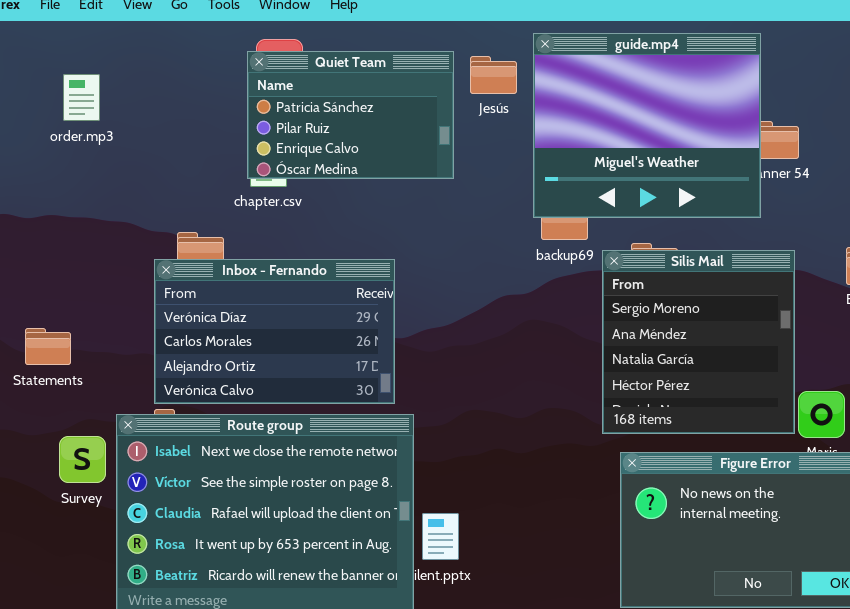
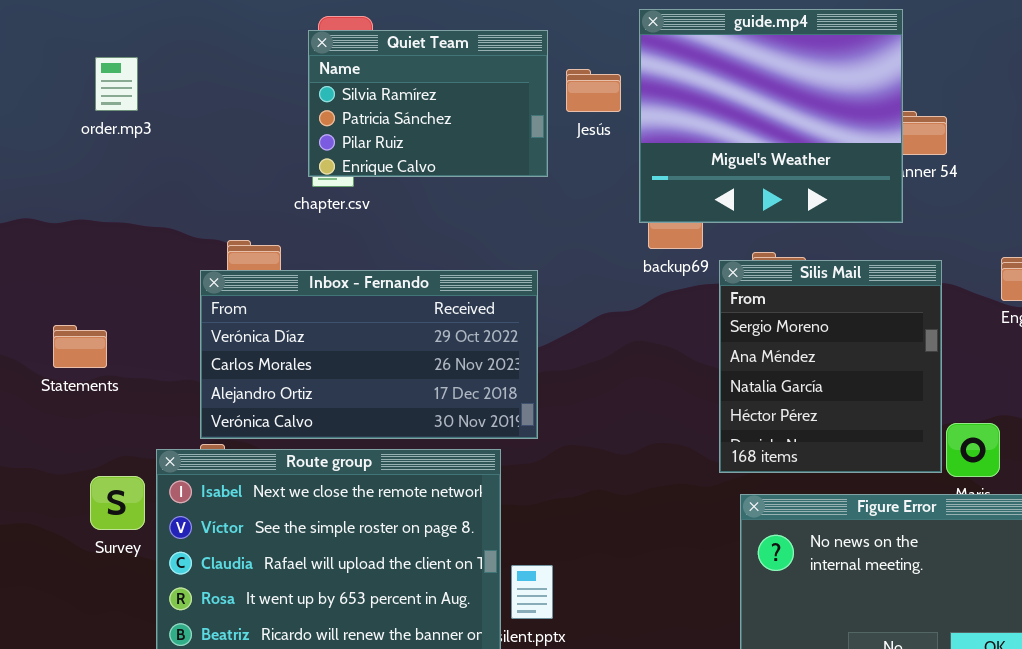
Quiet Team: [247,51,454,179] -> [308,30,548,177], scrolled up 1 row
Jesús: [470,56,517,94] -> [566,69,621,112], moved
Inbox - Fernando: [154,259,395,404] -> [200,270,538,439], resized
Statements: [25,328,71,365] -> [53,325,107,368], moved

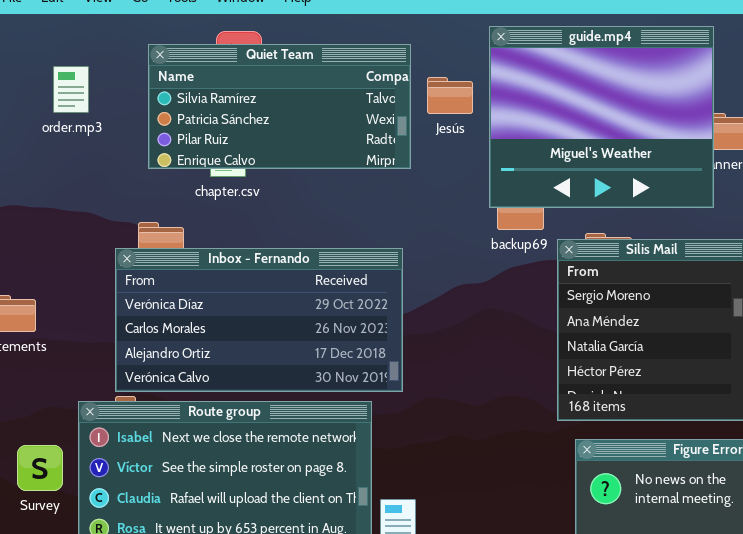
Quiet Team: [308,30,548,177] -> [148,44,411,169], resized
order.mp3: [95,57,138,111] -> [53,66,89,113], moved
Survey: [90,476,145,530] -> [17,445,63,491], moved

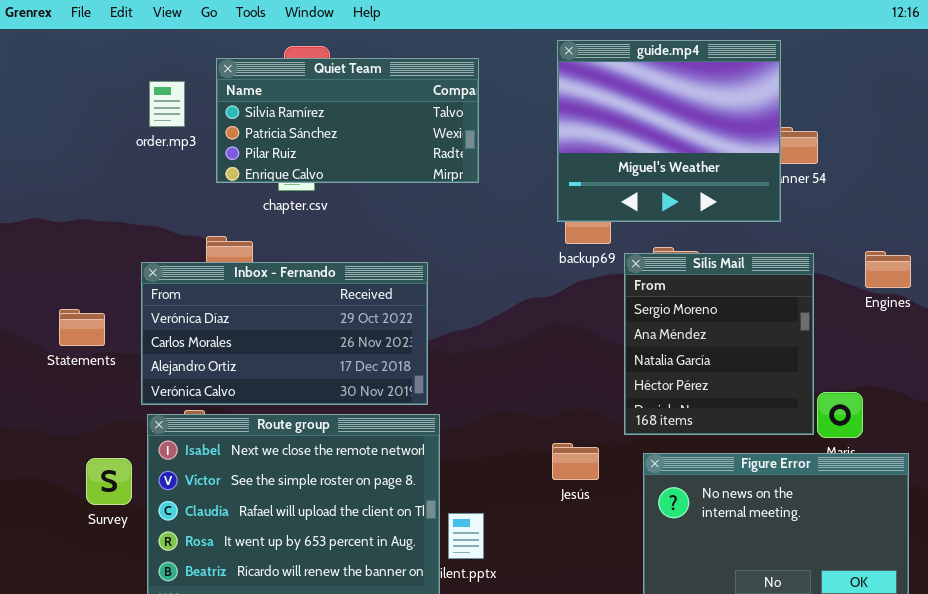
order.mp3: [53,66,89,113] -> [149,81,185,127], moved
Jesús: [427,77,473,114] -> [552,443,599,480], moved
Inbox - Fernando: [115,248,403,392] -> [141,262,428,405], moved

